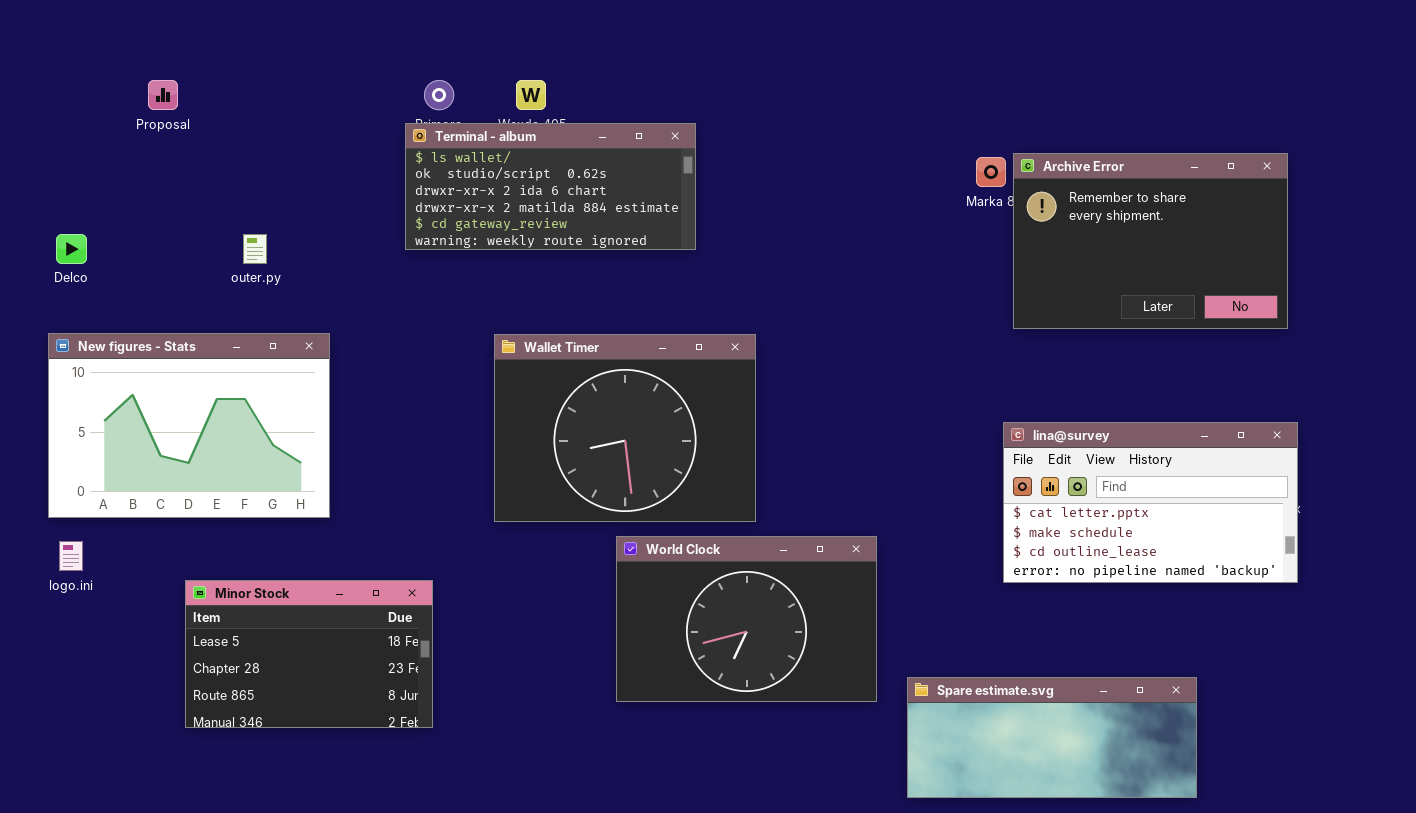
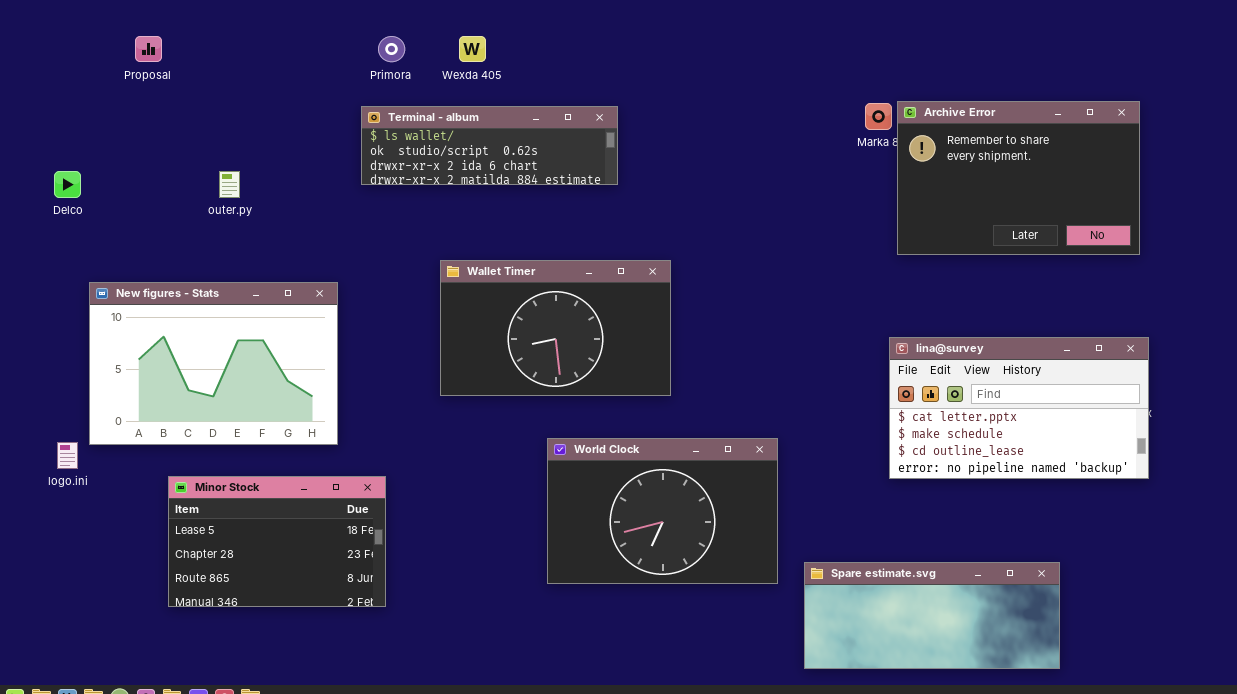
Terminal - album: [405,123,696,250] -> [361,106,618,185], resized
New figures - Stats: [48,333,330,518] -> [89,282,338,445], moved
Wallet Timer: [494,334,756,522] -> [440,260,671,396], resized

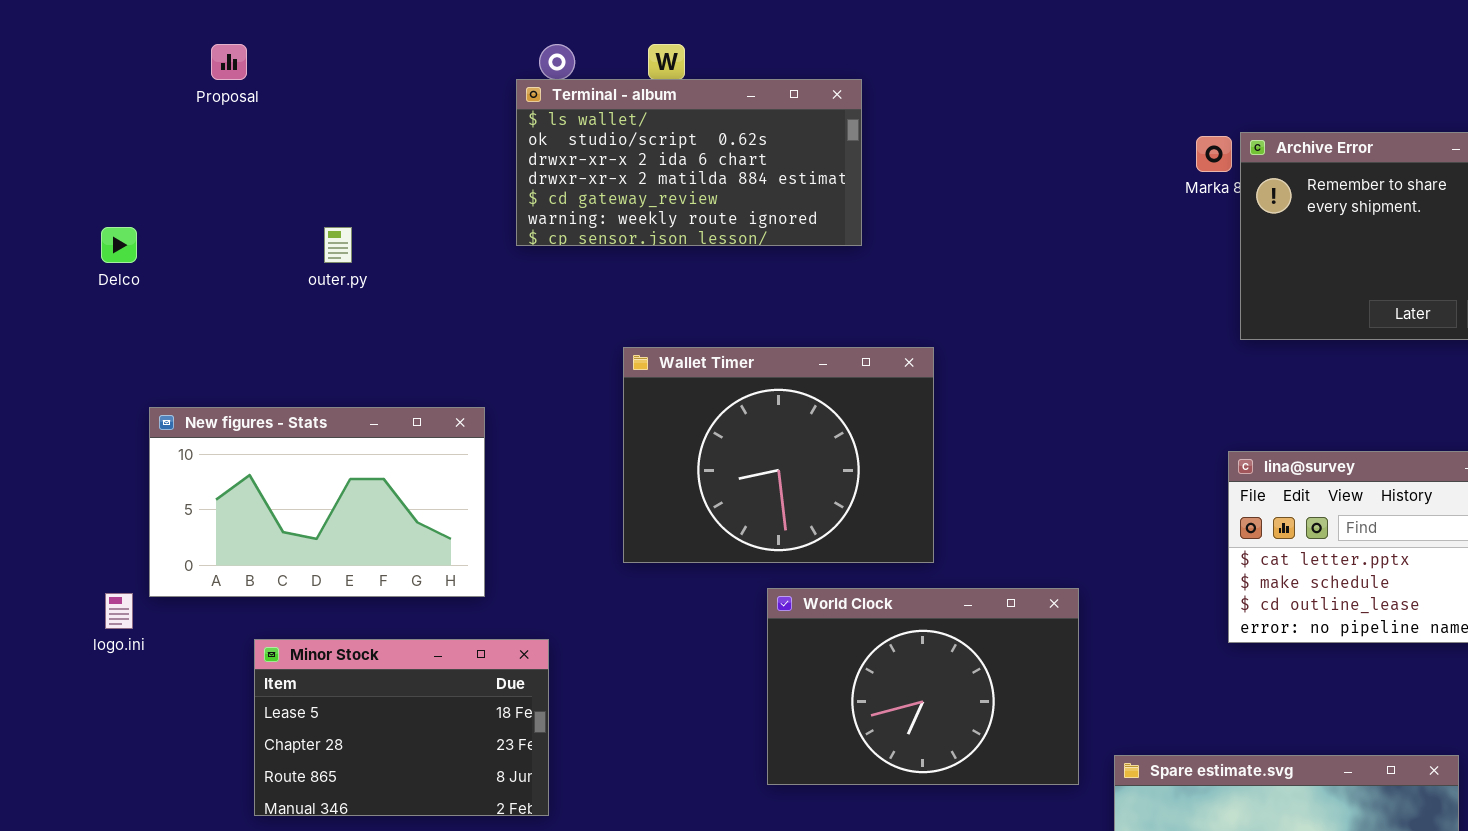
Terminal - album: [361,106,618,185] -> [516,79,862,246], resized
Wallet Timer: [440,260,671,396] -> [623,347,934,563], resized
New figures - Stats: [89,282,338,445] -> [149,407,485,597], resized

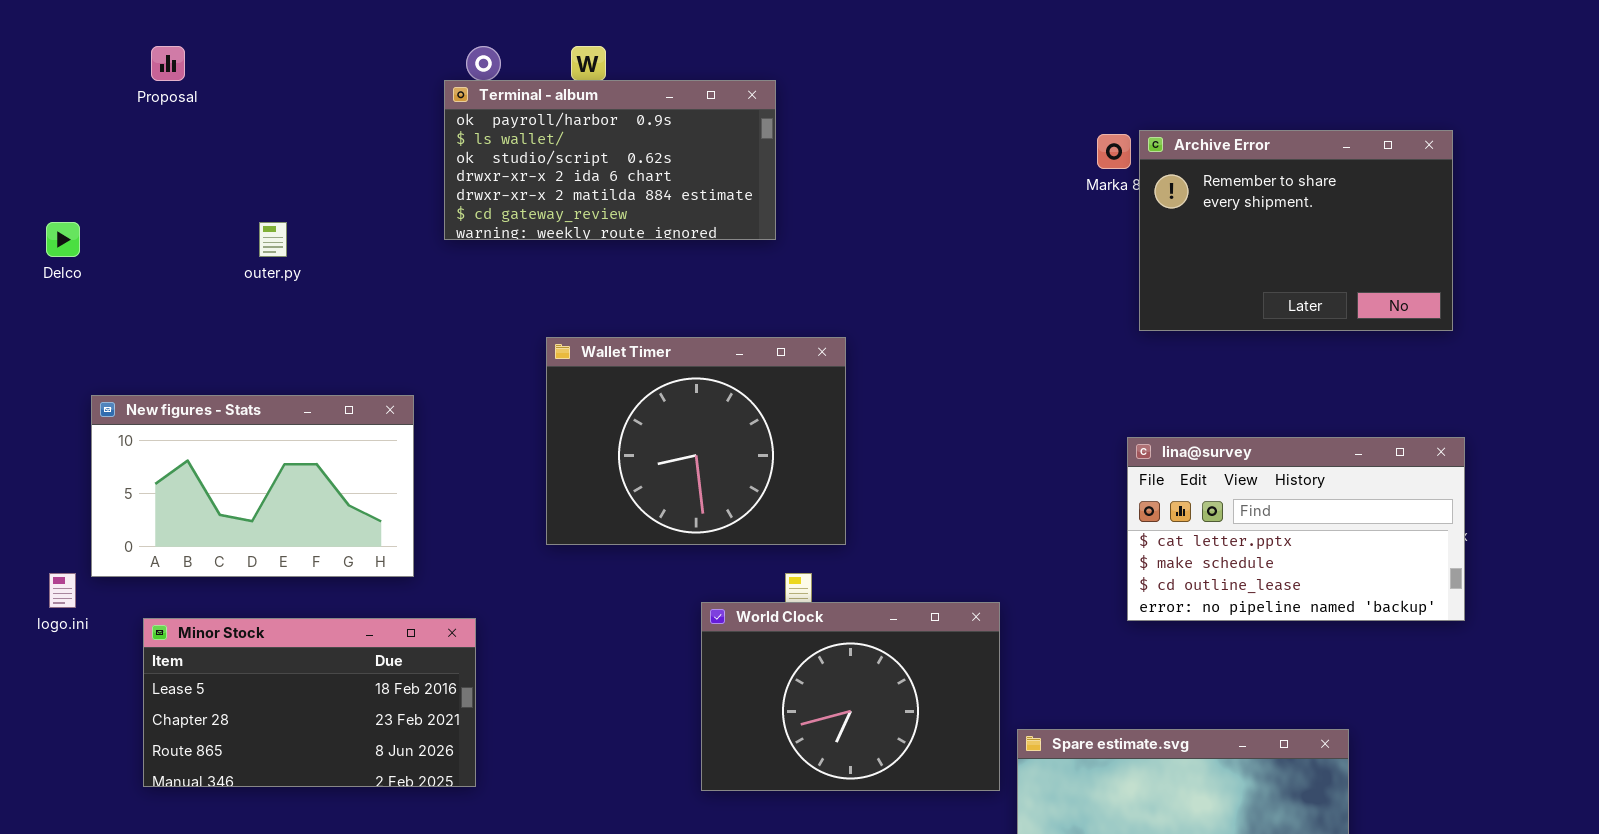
Terminal - album: [516,79,862,246] -> [444,80,776,240], scrolled up 1 row
World Clock: [767,588,1079,785] -> [701,602,1000,791], moved
Minor Stock: [254,639,549,816] -> [143,618,476,787], resized

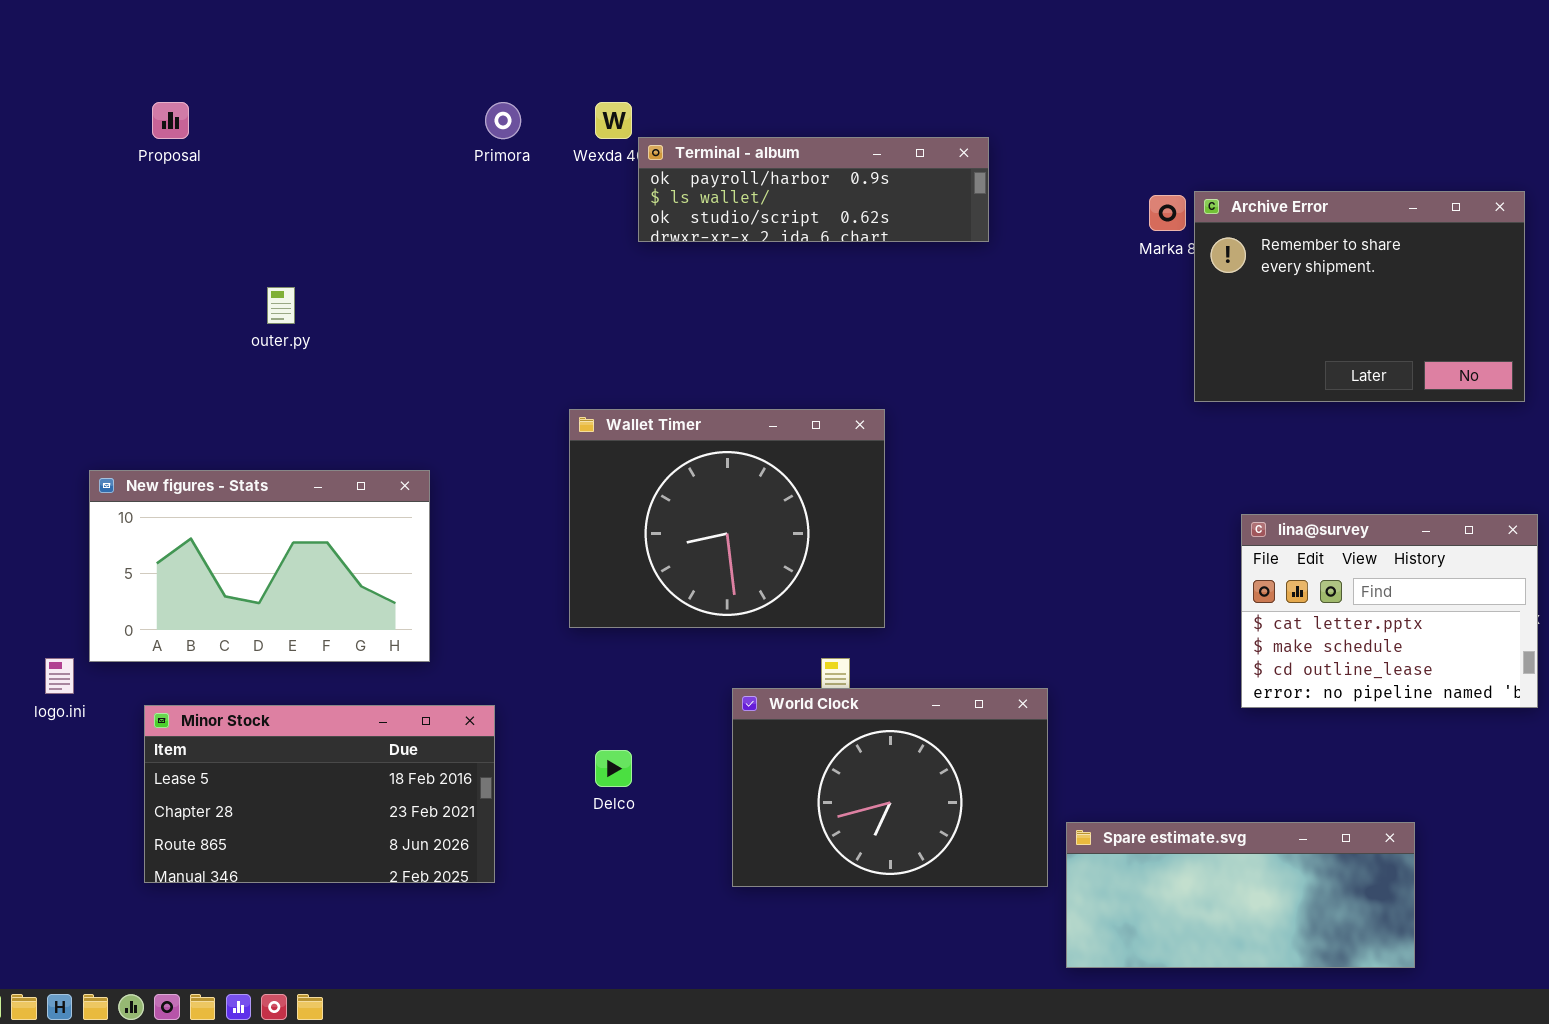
Terminal - album: [444,80,776,240] -> [638,137,989,242], moved, resized
Delco: [46,222,80,257] -> [595,750,632,787], moved
lina@survey: [1127,437,1465,621] -> [1241,514,1538,708], resized

